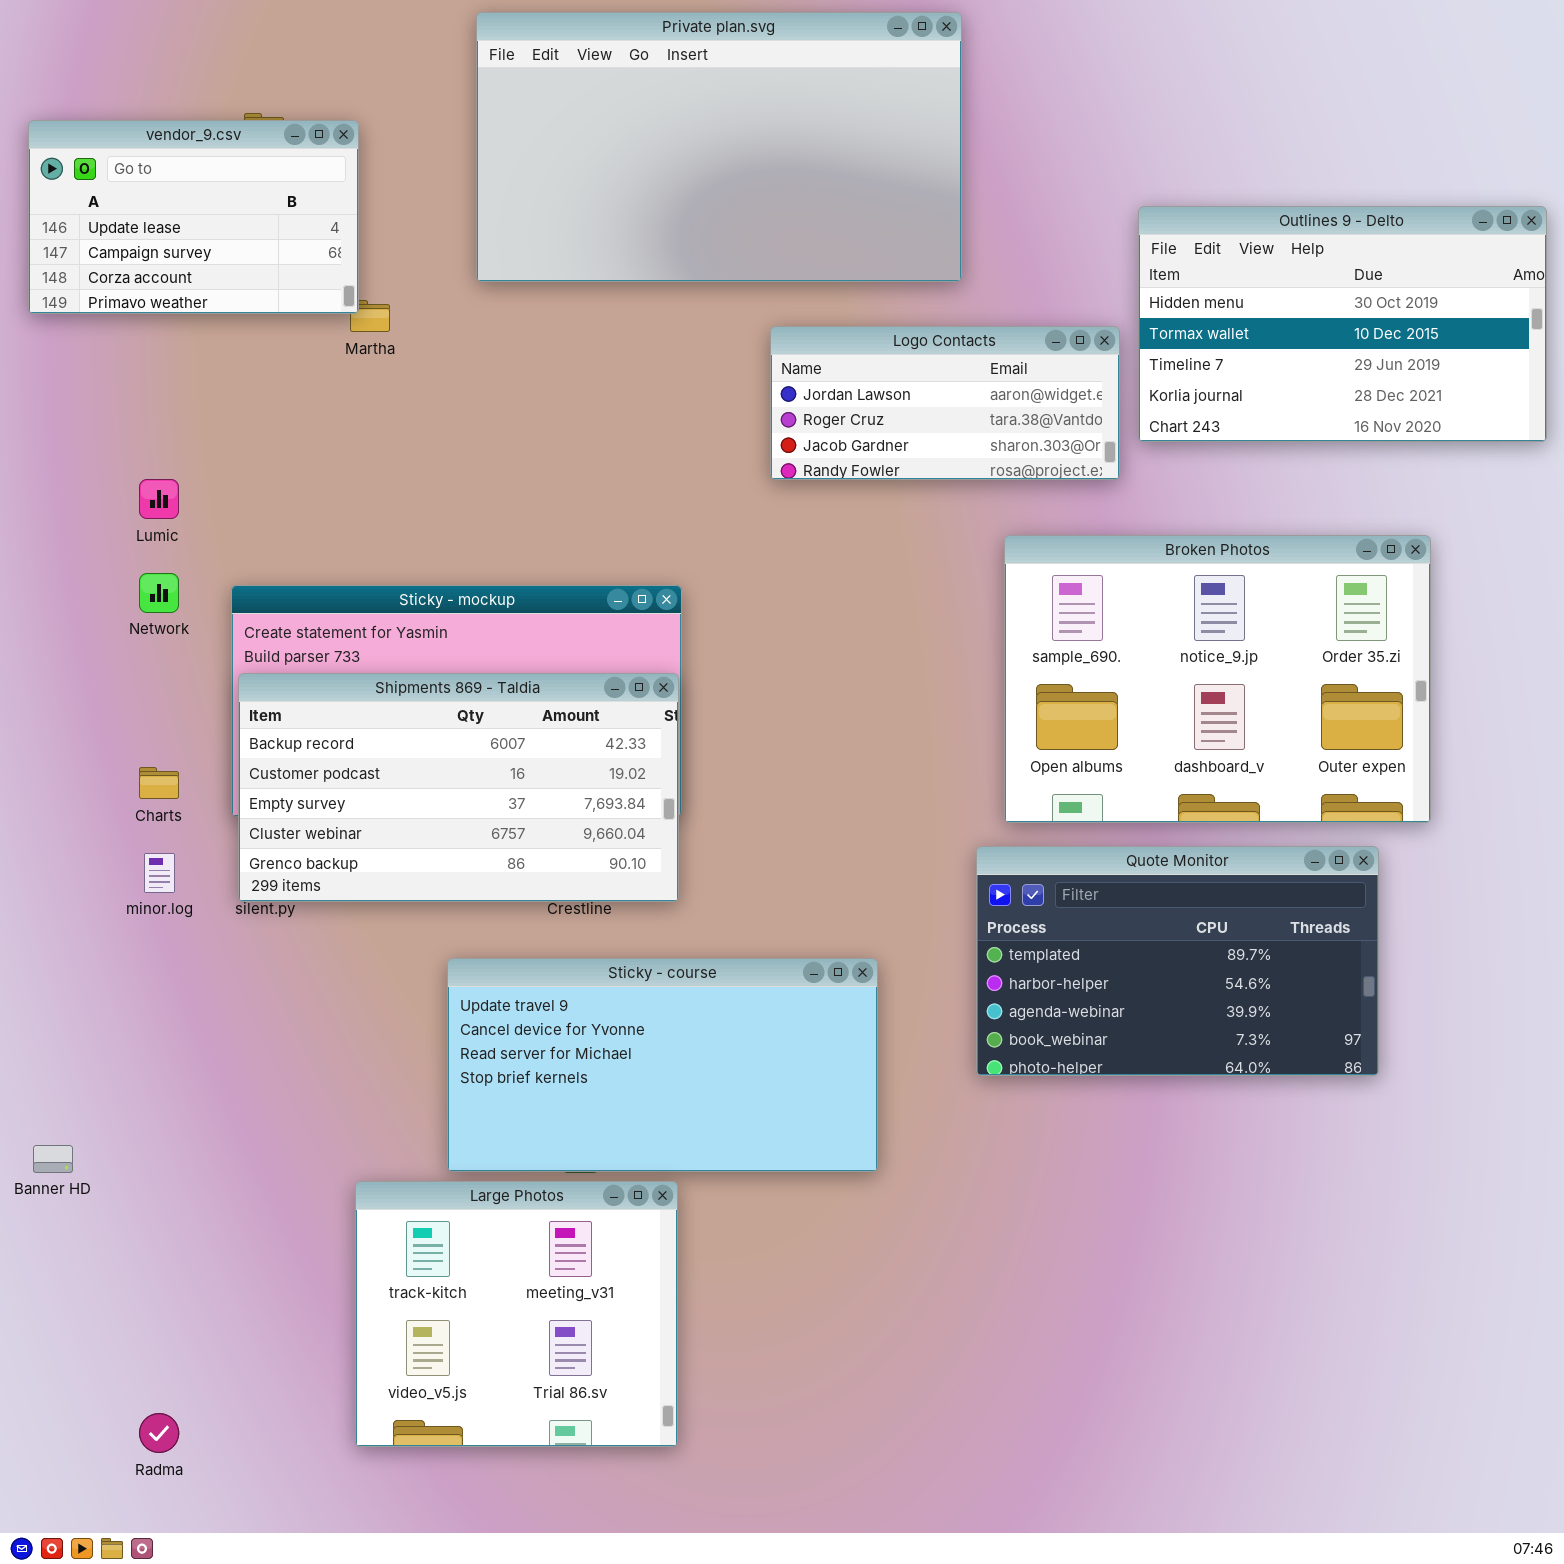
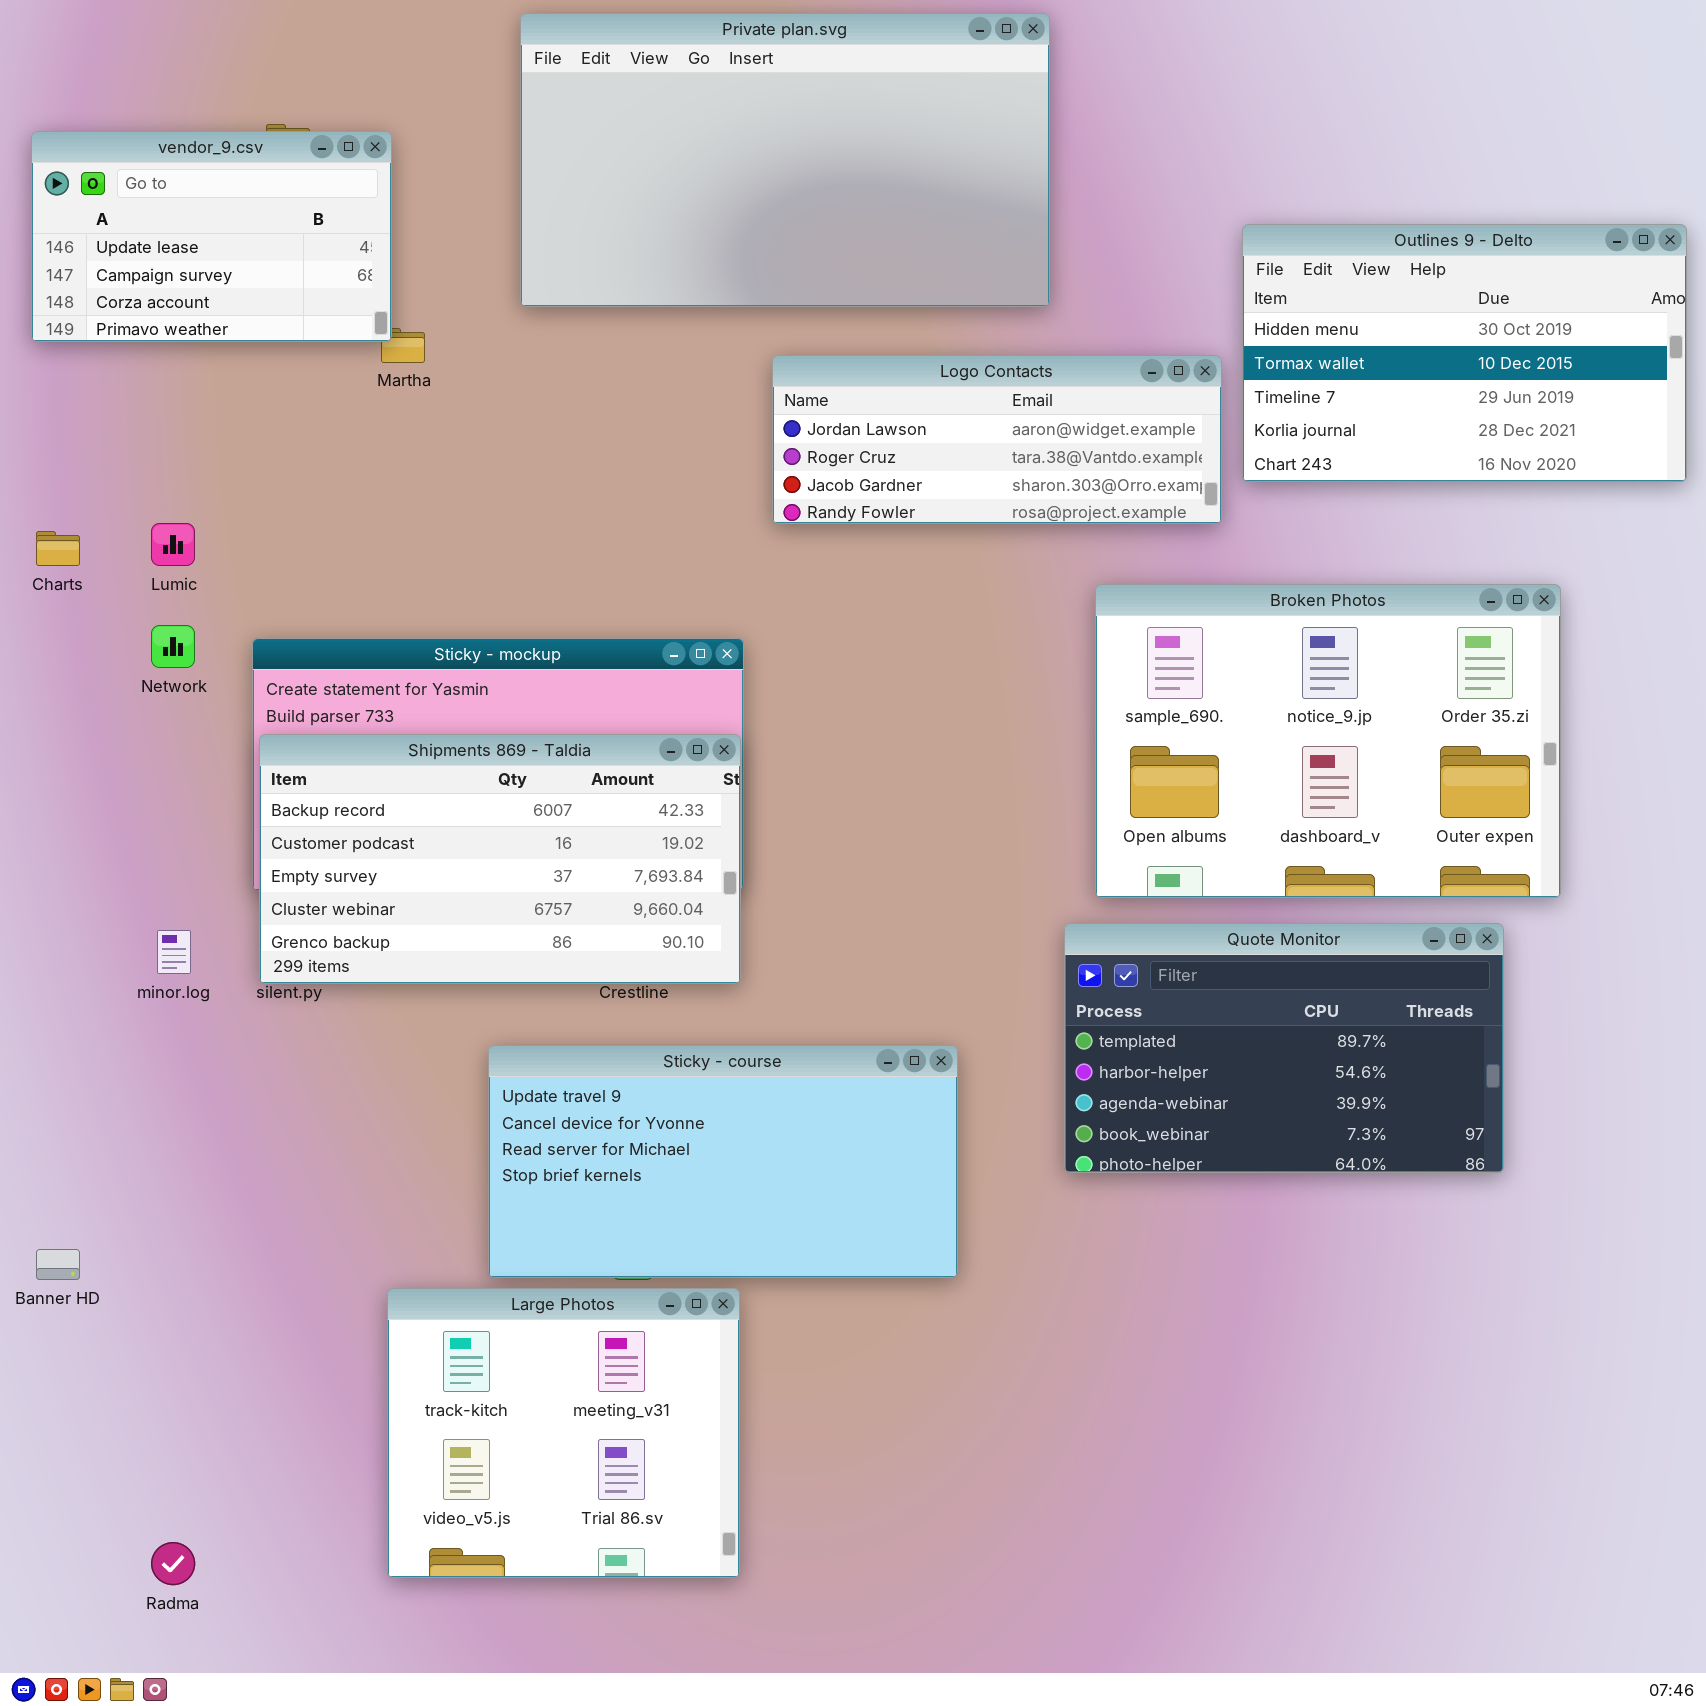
Logo Contacts: [770,326,1120,480] -> [772,355,1222,524], resized
Charts: [139,767,179,799] -> [36,531,80,566], moved

